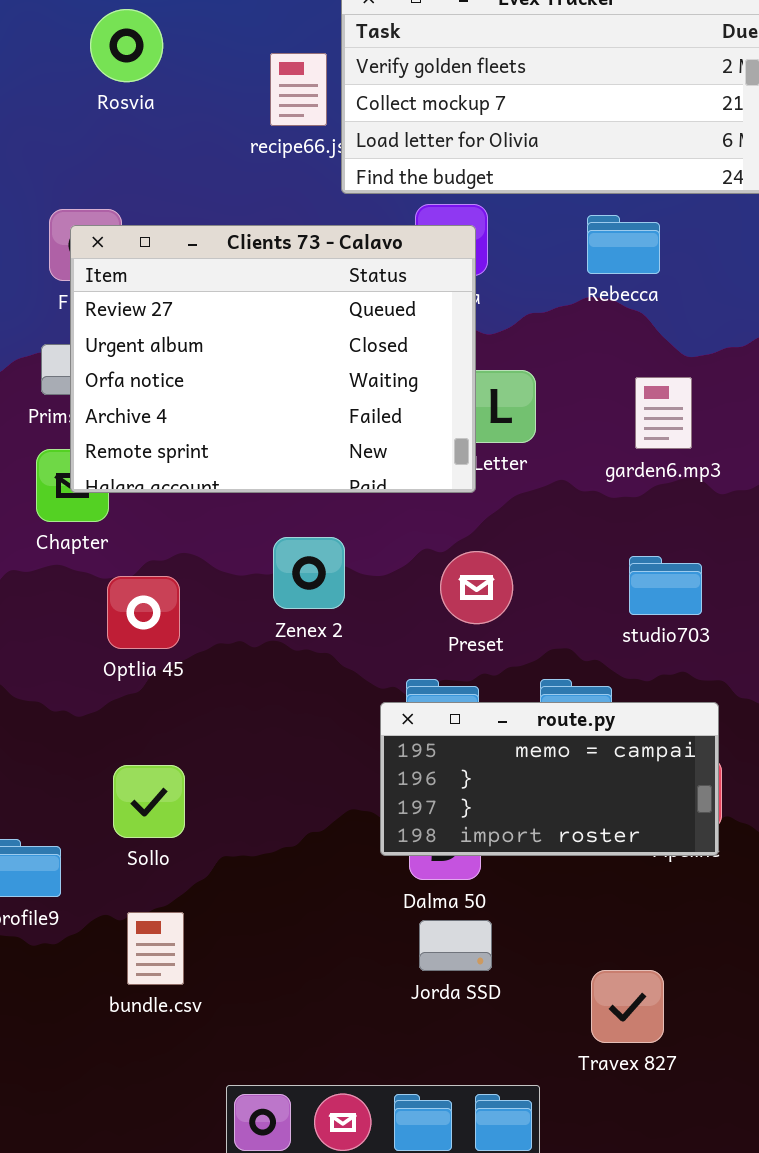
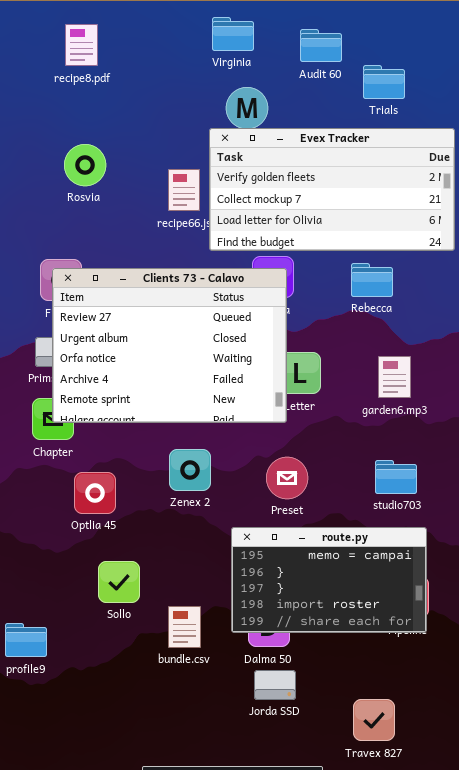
route.py: [380,702,719,856] -> [231,527,427,633], resized
Sollo: [113,765,185,838] -> [98,561,140,603], moved
bundle.csv: [127,912,184,985] -> [168,606,201,648], moved

